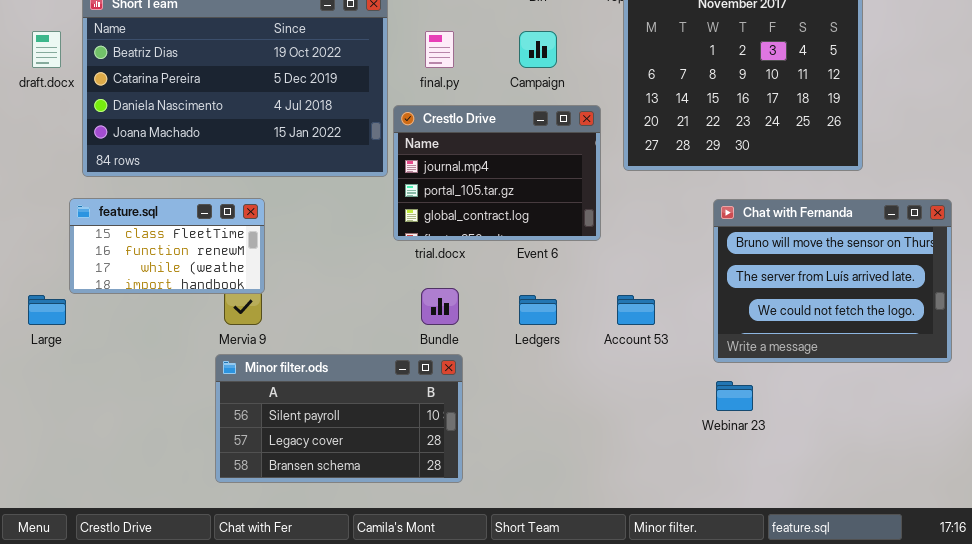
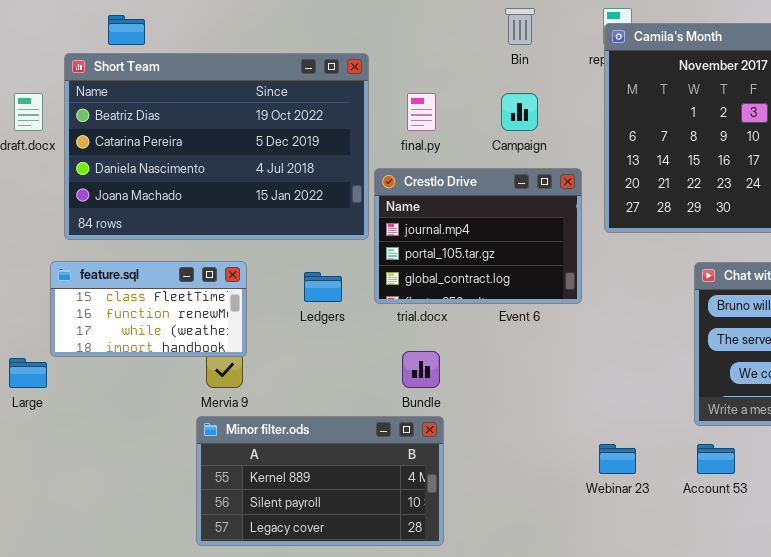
Ledgers: [519,295,557,325] -> [304,272,342,302], moved
Account 53: [617,295,655,325] -> [697,444,735,474], moved
Minor filter.ods: [215,354,463,483] -> [196,416,444,546], scrolled up 1 row
Webinar 23: [716,381,753,411] -> [599,444,636,474], moved

